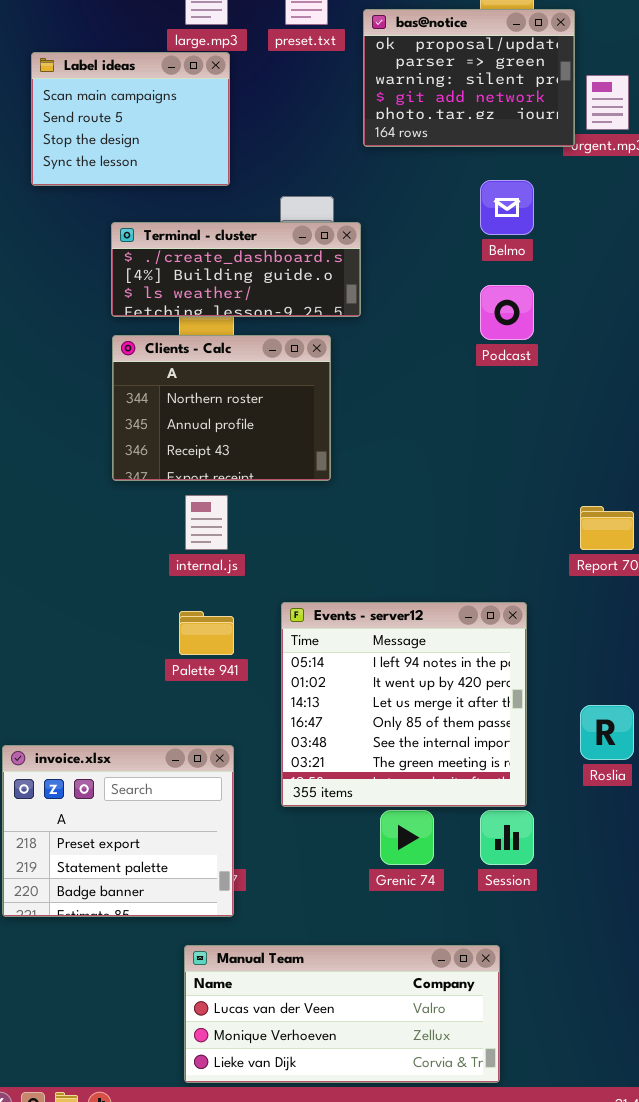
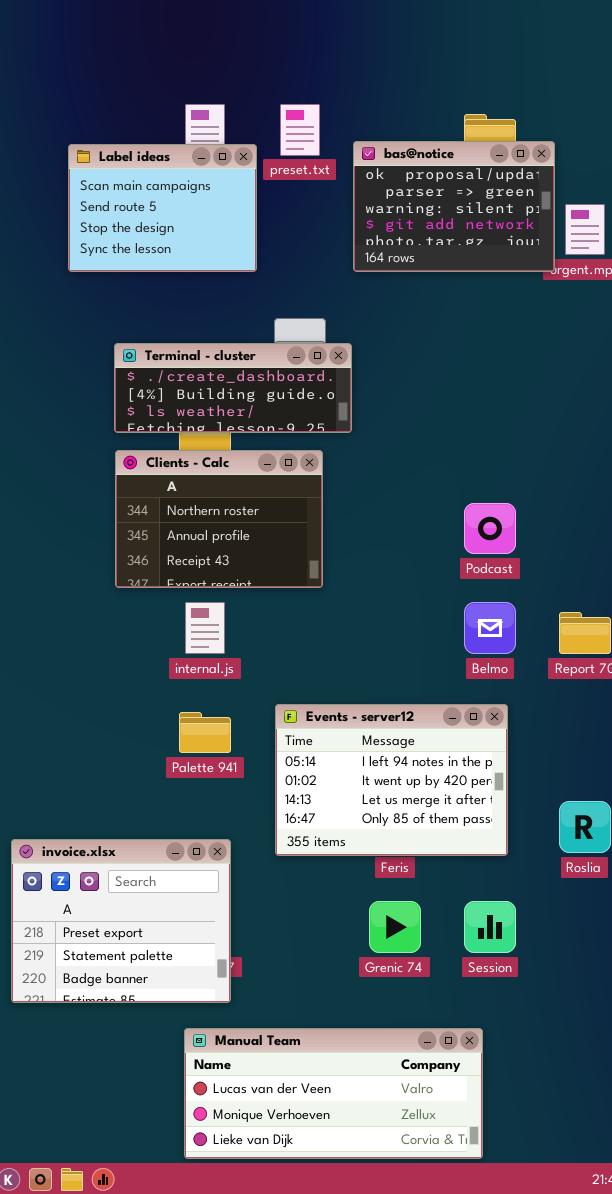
Label ideas: [31,52,230,186] -> [68,144,257,272], moved
Belmo: [480,180,534,235] -> [464,602,516,654], moved
Podcast: [480,285,534,340] -> [464,503,516,554], moved
Events - server12: [281,602,527,807] -> [275,704,508,856], resized

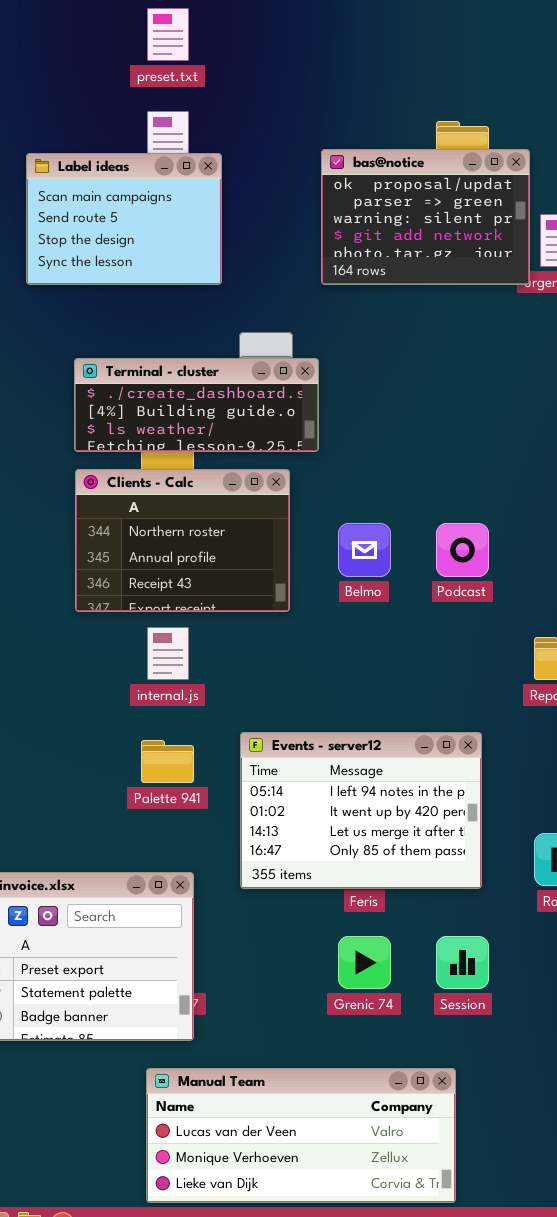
preset.txt: [280,104,320,156] -> [147,8,189,61], moved
Belmo: [464,602,516,654] -> [338,523,391,577], moved

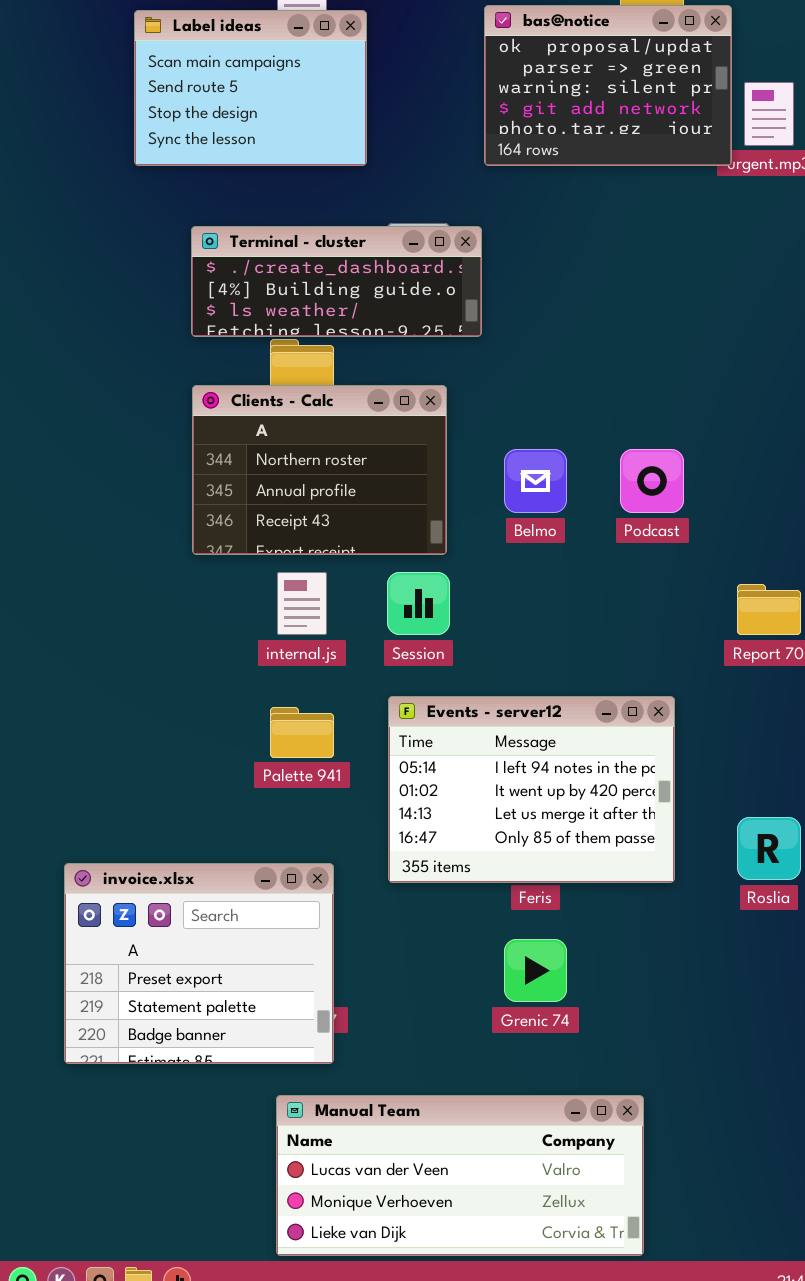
Terminal - cluster: [74,358,319,452] -> [191,226,482,337], moved
Session: [436,936,489,989] -> [387,572,450,635], moved

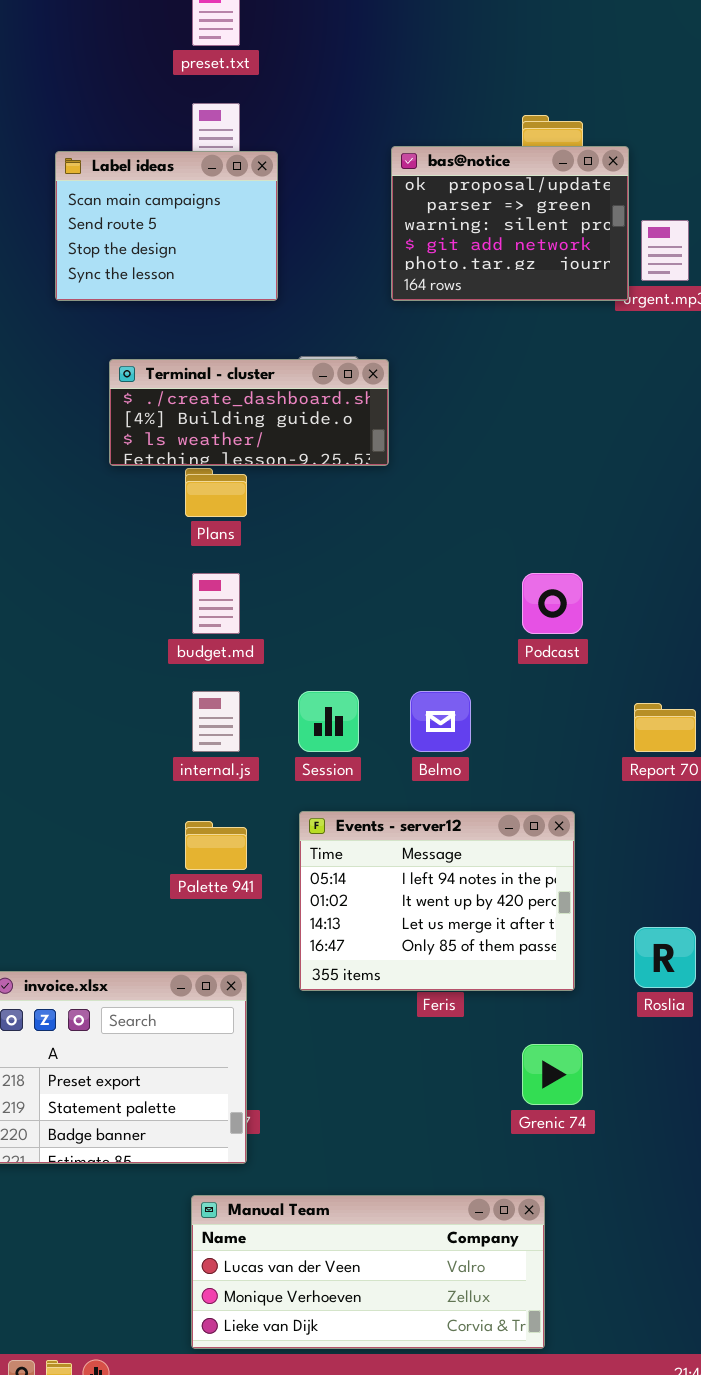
Clients - Calc: [192,385,447,555] -> none, closed
Belmo: [504,449,567,513] -> [410,691,471,752], moved
Grenic 74: [504,939,567,1002] -> [522,1044,583,1105], moved

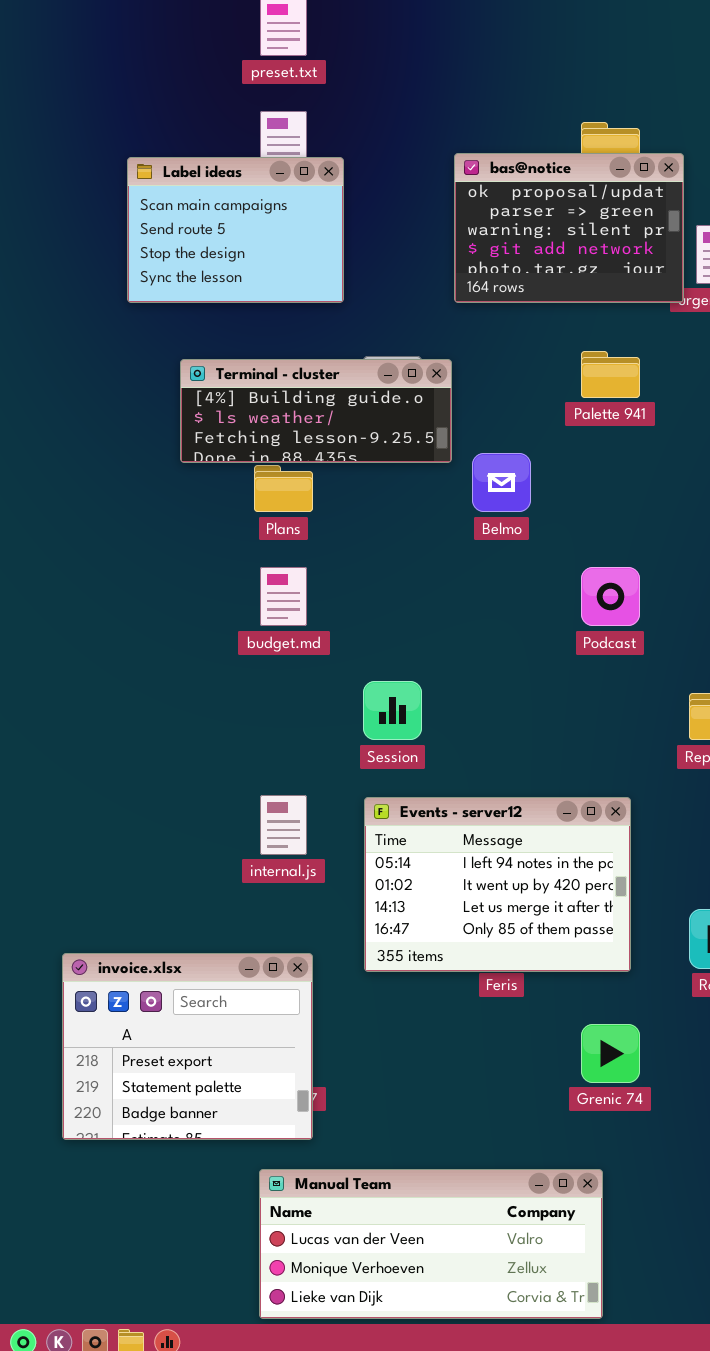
Terminal - cluster: [109,359,389,466] -> [180,359,452,463], scrolled down 1 row
internal.js: [192,691,240,752] -> [260,795,307,855], moved
Belmo: [410,691,471,752] -> [472,453,531,512], moved
Palette 941: [185,821,247,870] -> [581,351,640,398], moved

